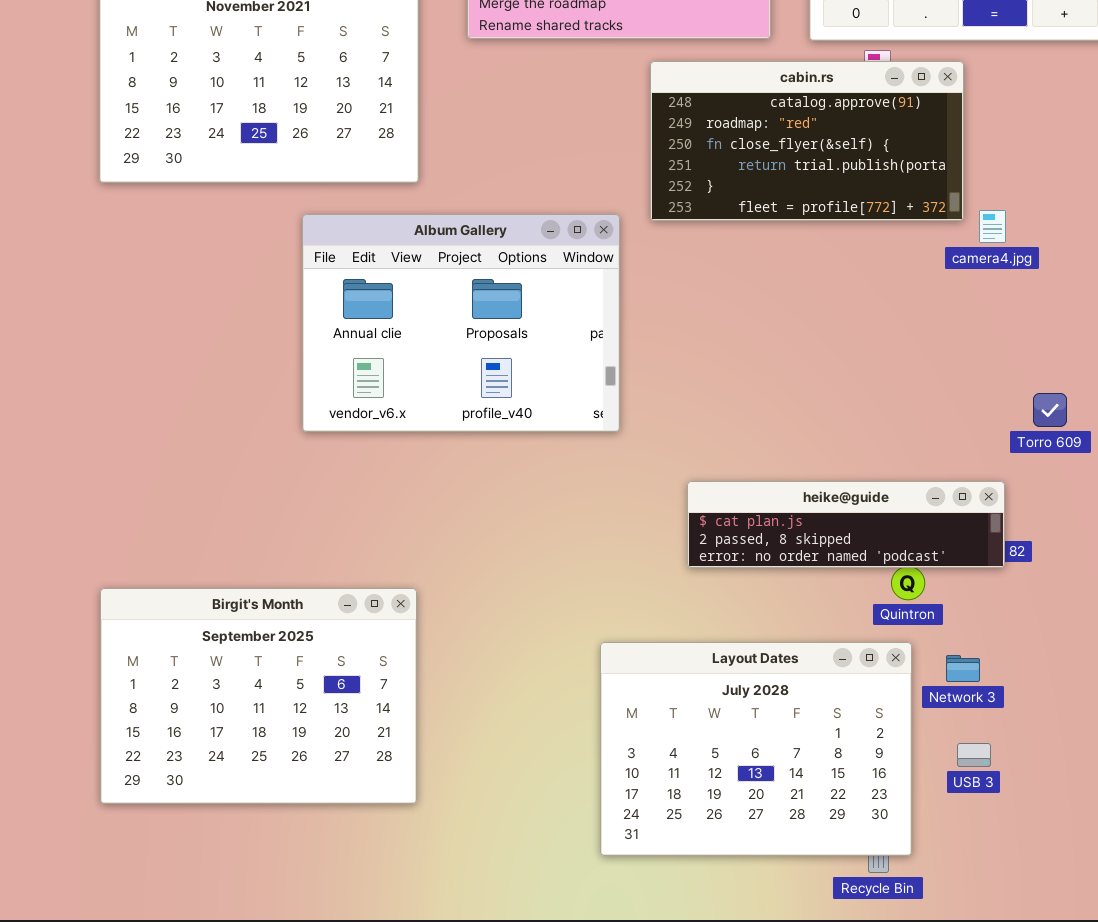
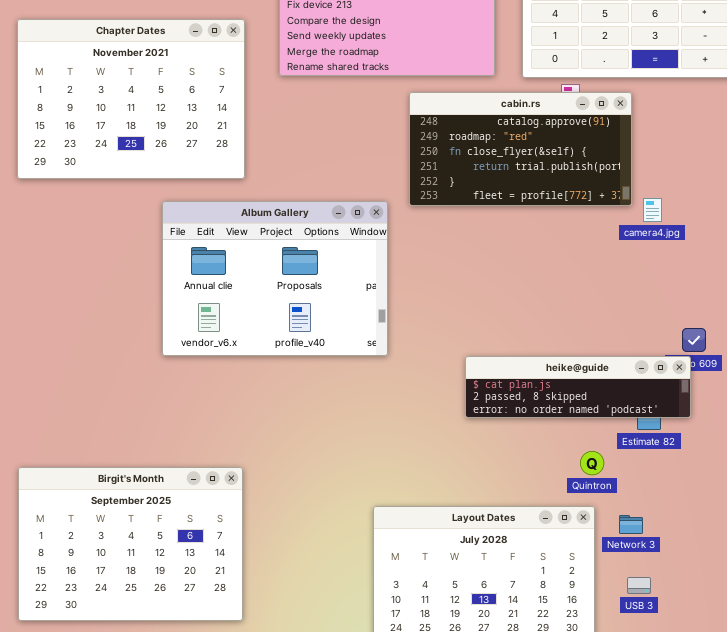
heike@guide: [687,481,1005,568] -> [465,356,691,418], moved

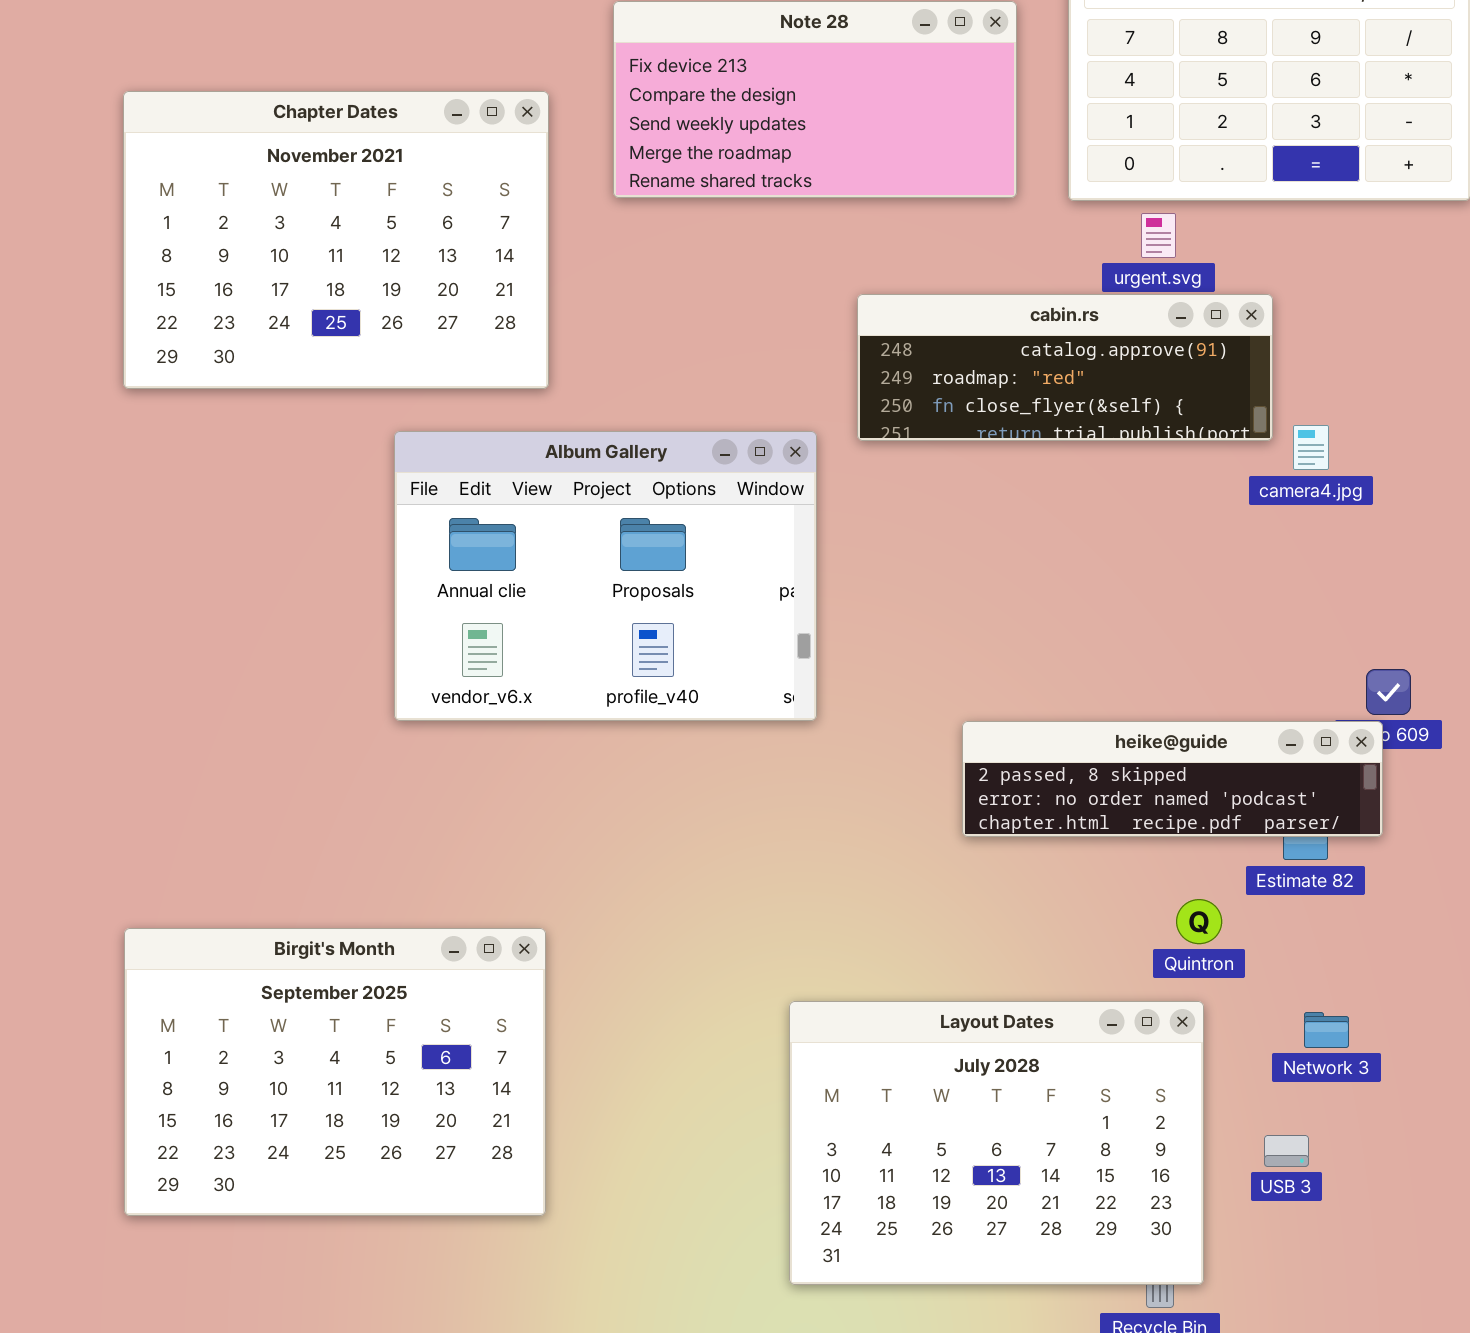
cabin.rs: [409,92,632,206] -> [857,294,1273,441], resized
heike@guide: [465,356,691,418] -> [962,721,1383,837], scrolled down 1 row
Network 3: [619,515,643,534] -> [1304,1012,1349,1048], moved

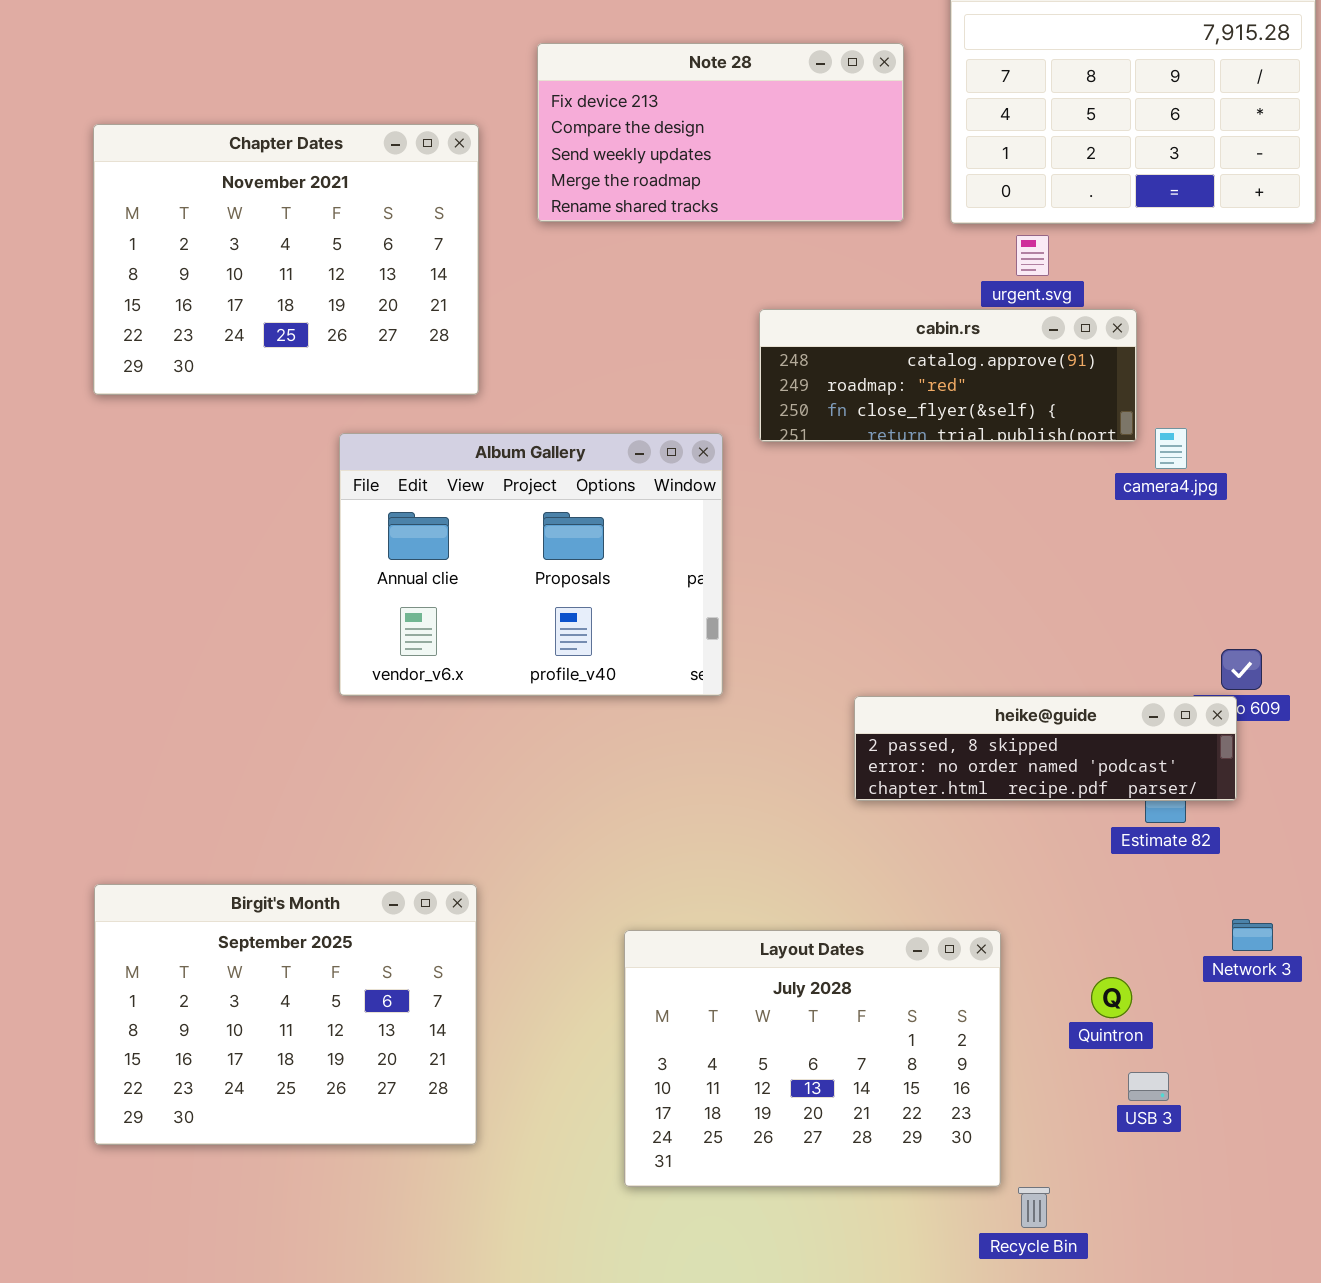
Quintron: [1176,899,1222,944] -> [1091,977,1132,1018], moved
Layout Dates: [789,1001,1204,1285] -> [624,930,1001,1187], moved
Network 3: [1304,1012,1349,1048] -> [1232,919,1273,951], moved

